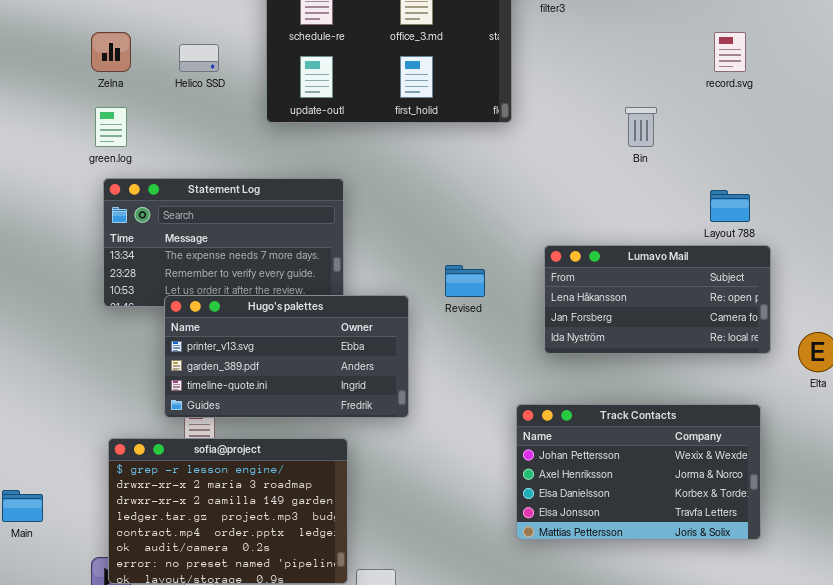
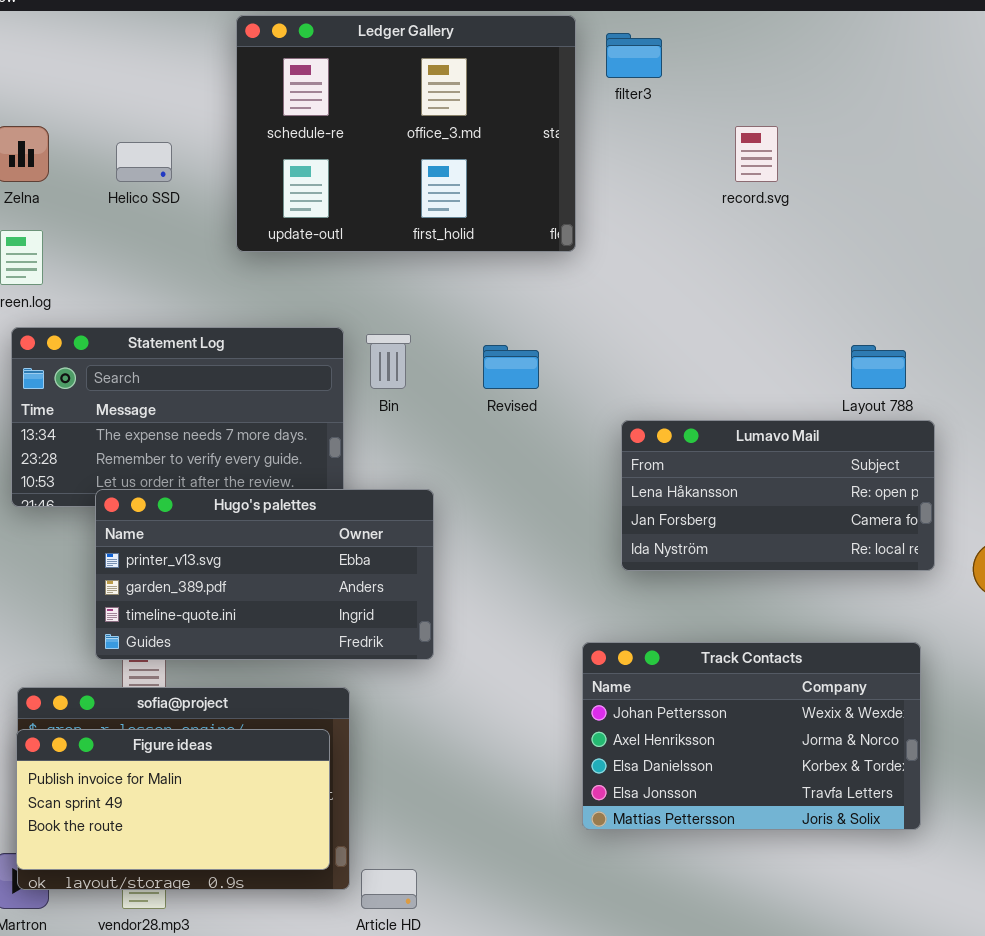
record.svg: [714,32,746,72] -> [735,126,778,182], moved
Bin: [625,107,657,147] -> [366,334,411,389], moved
Revised: [445,265,485,297] -> [483,345,539,389], moved
Figure ideas: none -> [16,729,330,870], opened

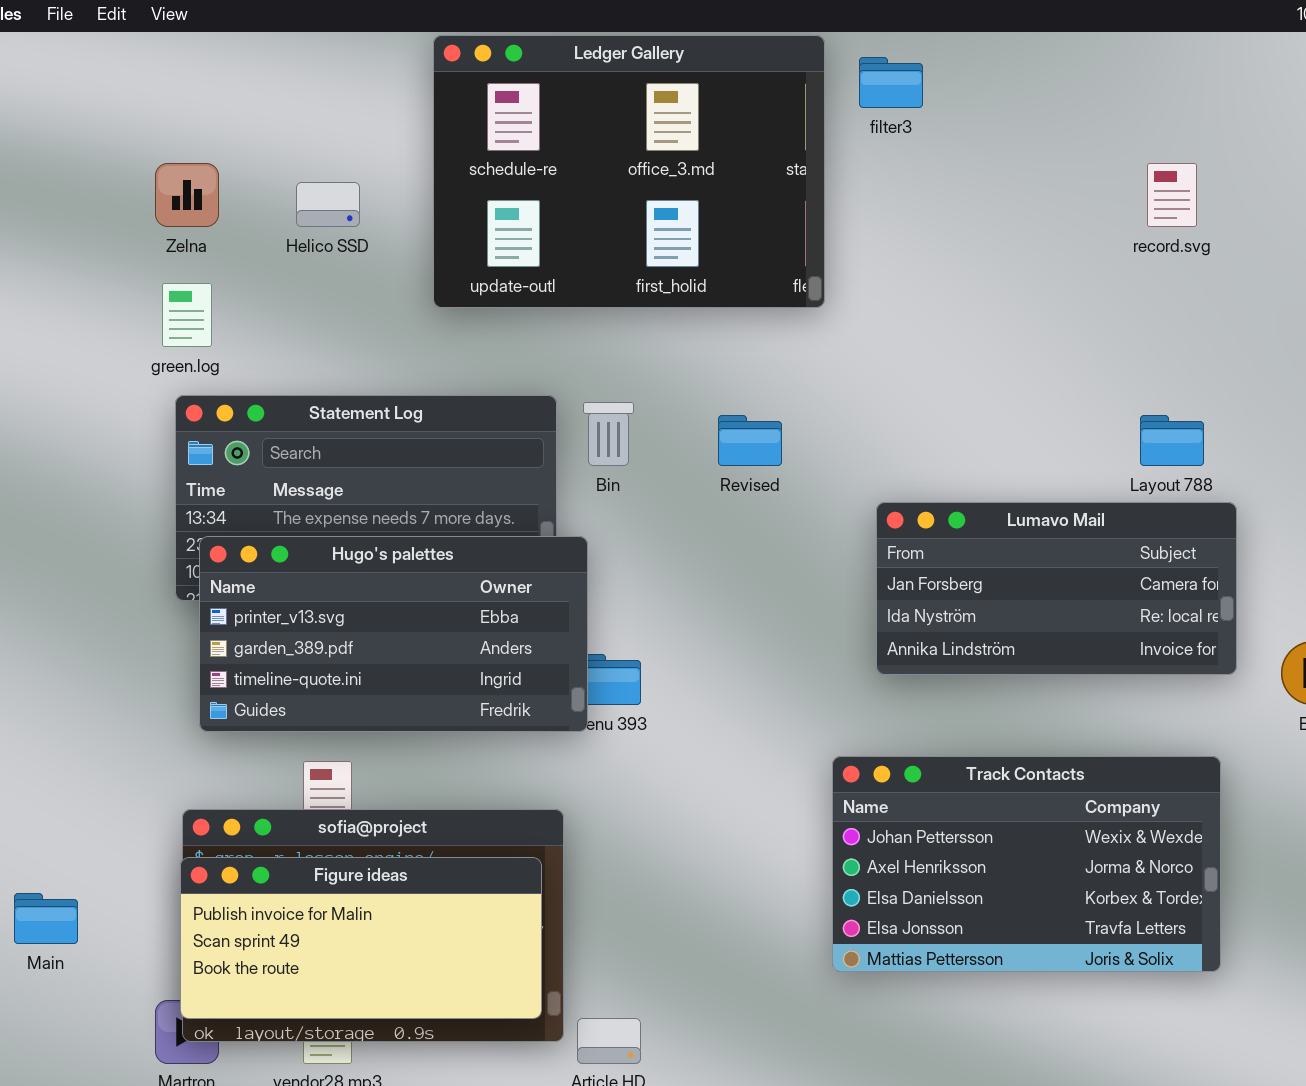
record.svg: [735,126,778,182] -> [1147,163,1197,227], moved
Lumavo Mail: [621,420,935,571] -> [876,502,1237,675], scrolled down 1 row
Hugo's palettes: [95,489,434,660] -> [199,536,588,732], moved

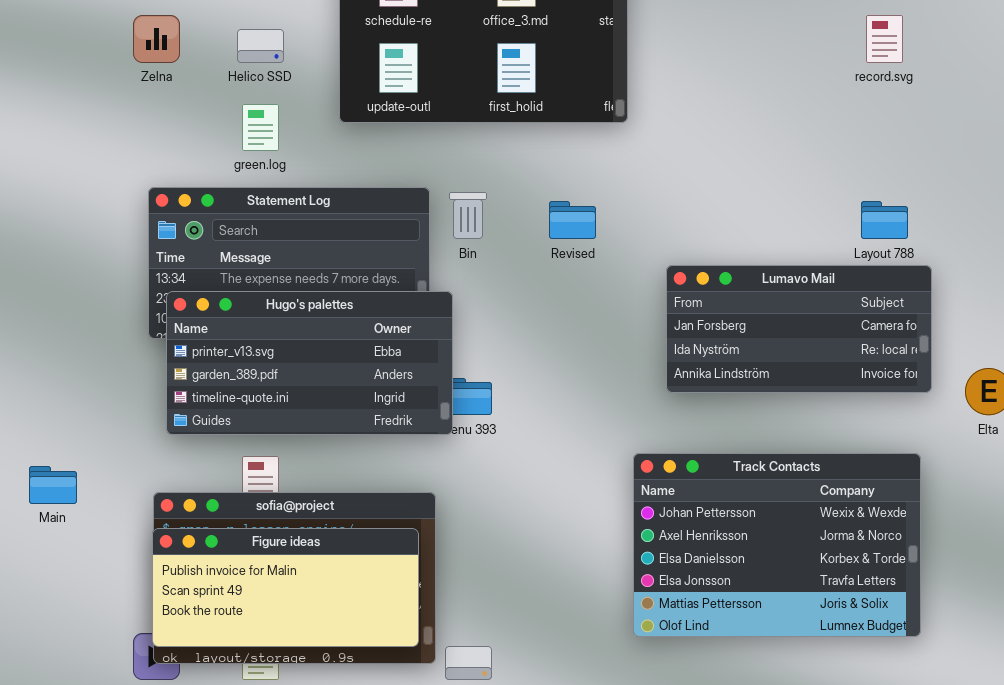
green.log: [162,283,212,347] -> [242,104,279,151], moved
Track Contacts: [832,756,1221,972] -> [633,453,921,637], resized
Main: [14,893,78,944] -> [29,466,77,504], moved

